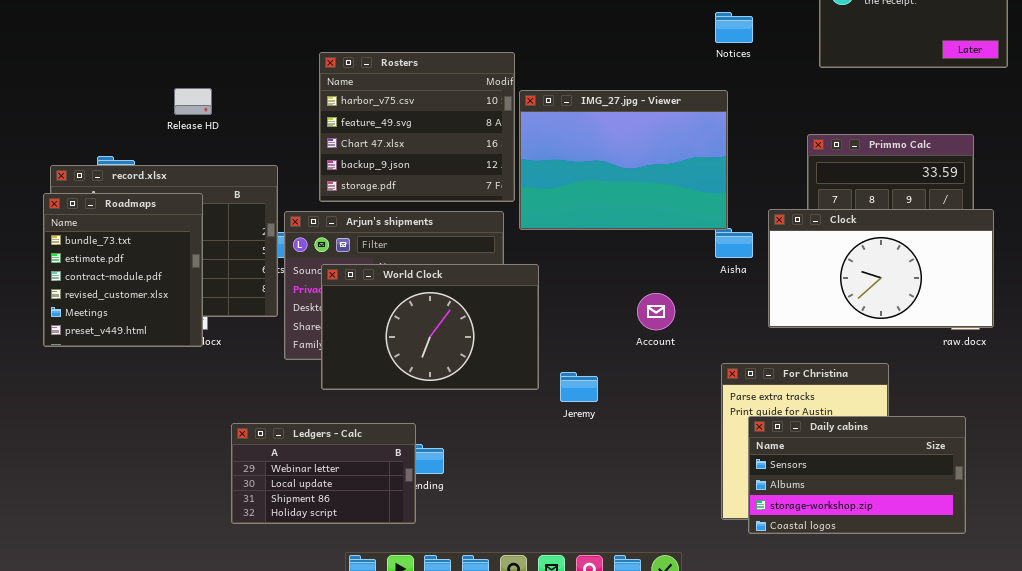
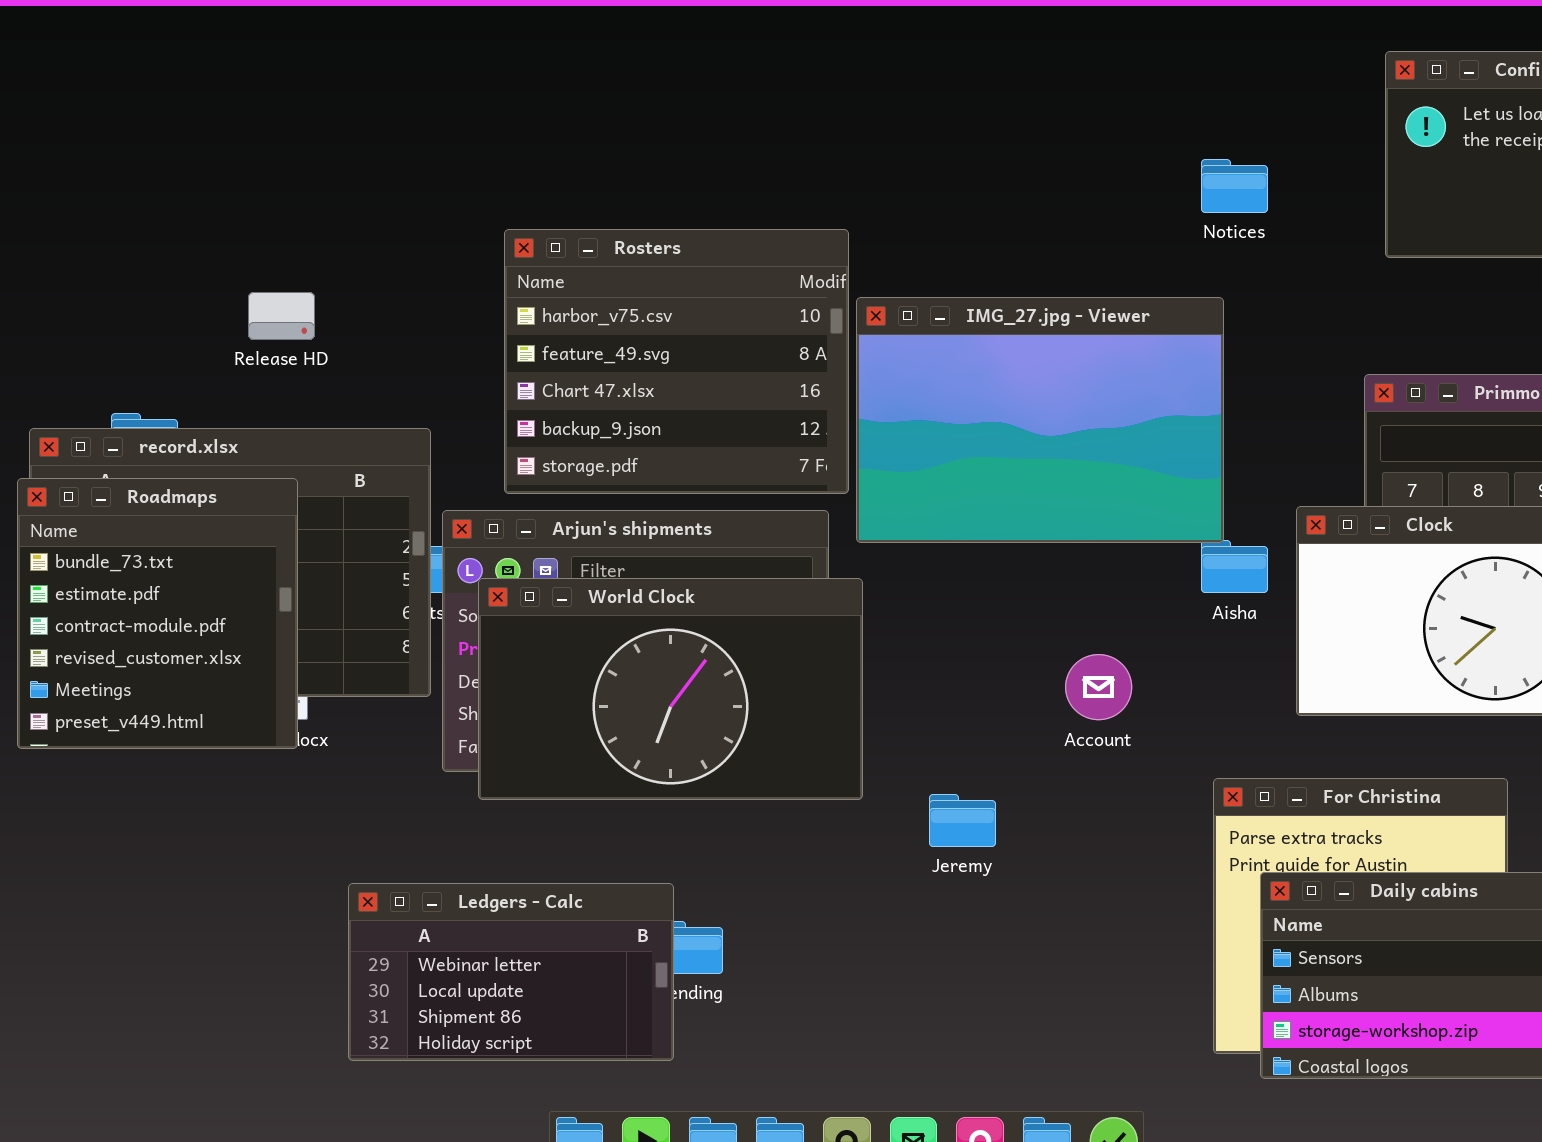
World Clock: [321,264,539,390] -> [478,578,863,800], moved

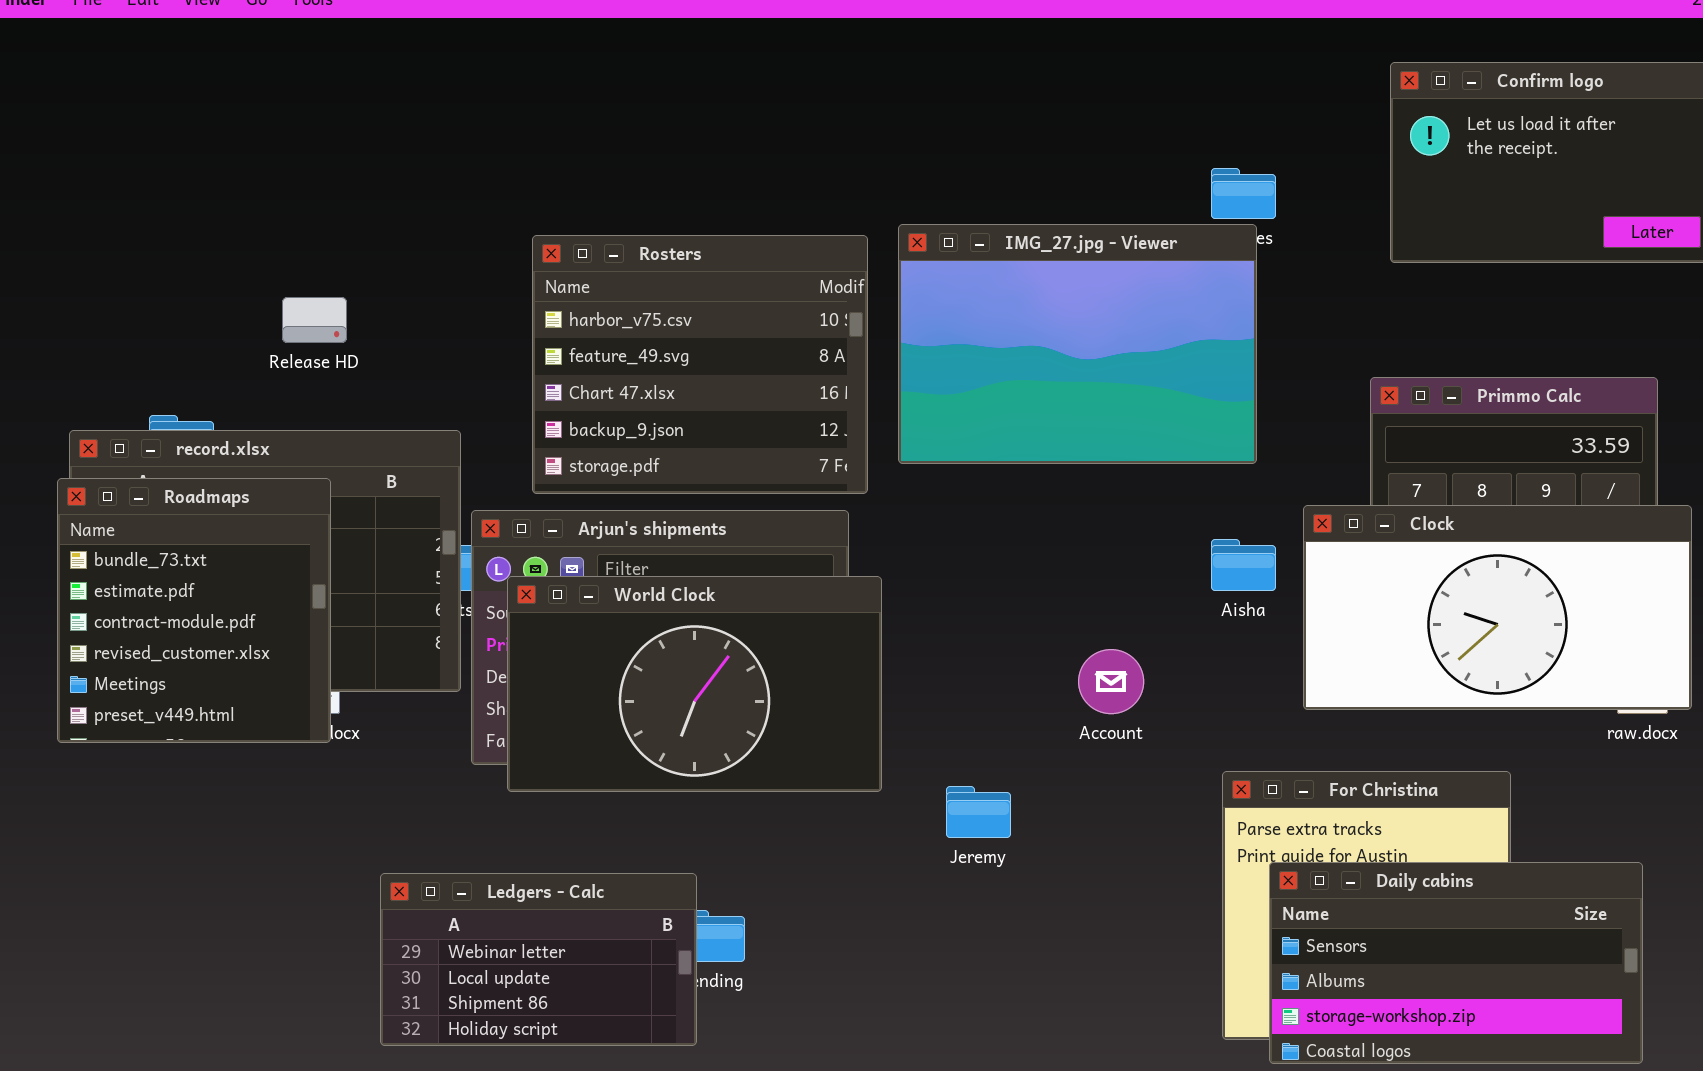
IMG_27.jpg - Viewer: [856,297,1224,543] -> [898,224,1257,464], moved

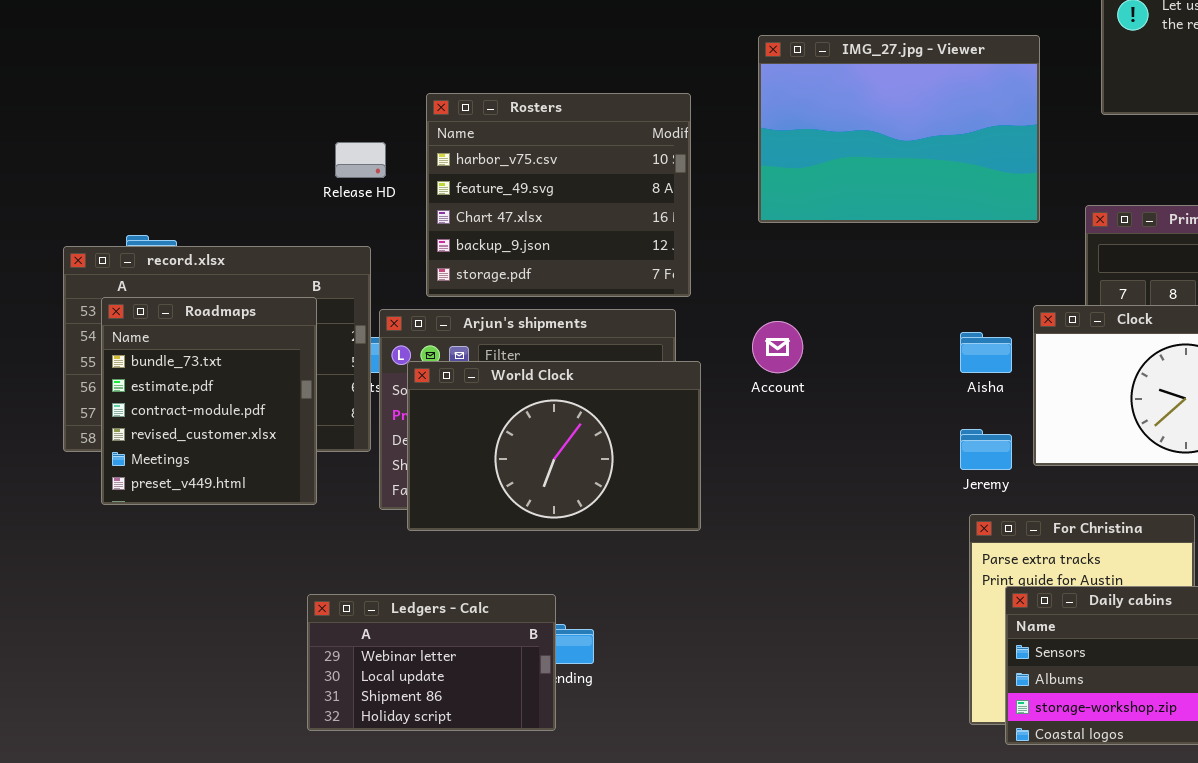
IMG_27.jpg - Viewer: [898,224,1257,464] -> [758,35,1040,223], moved
Release HD: [282,297,347,343] -> [335,142,386,178], moved
Roadmaps: [57,478,331,743] -> [101,297,317,505], moved
Account: [1078,649,1144,714] -> [752,321,803,373], moved
Jeremy: [946,786,1011,838] -> [960,429,1012,470], moved

